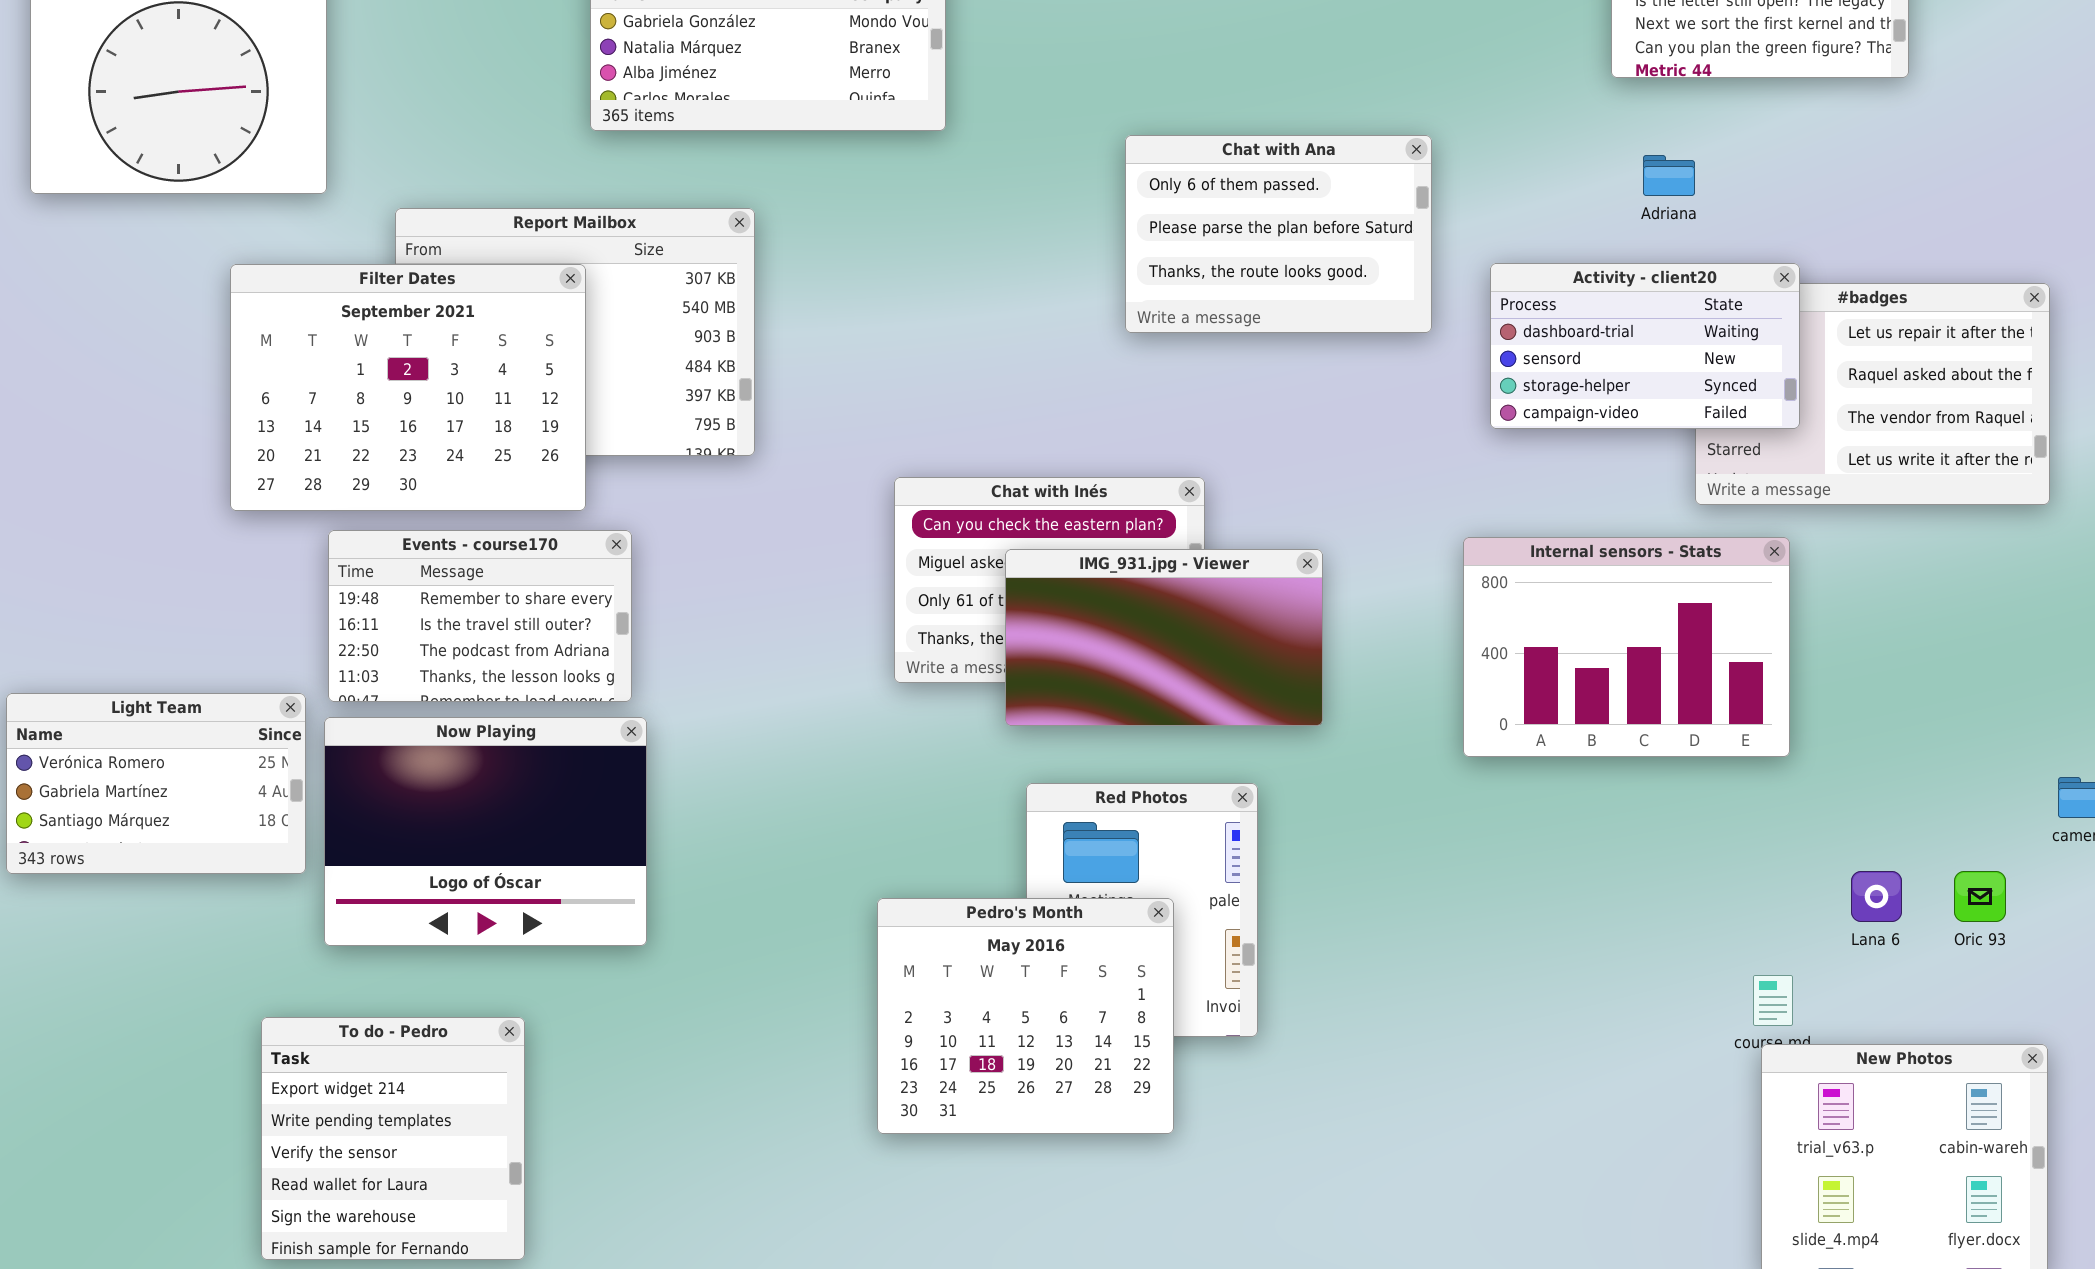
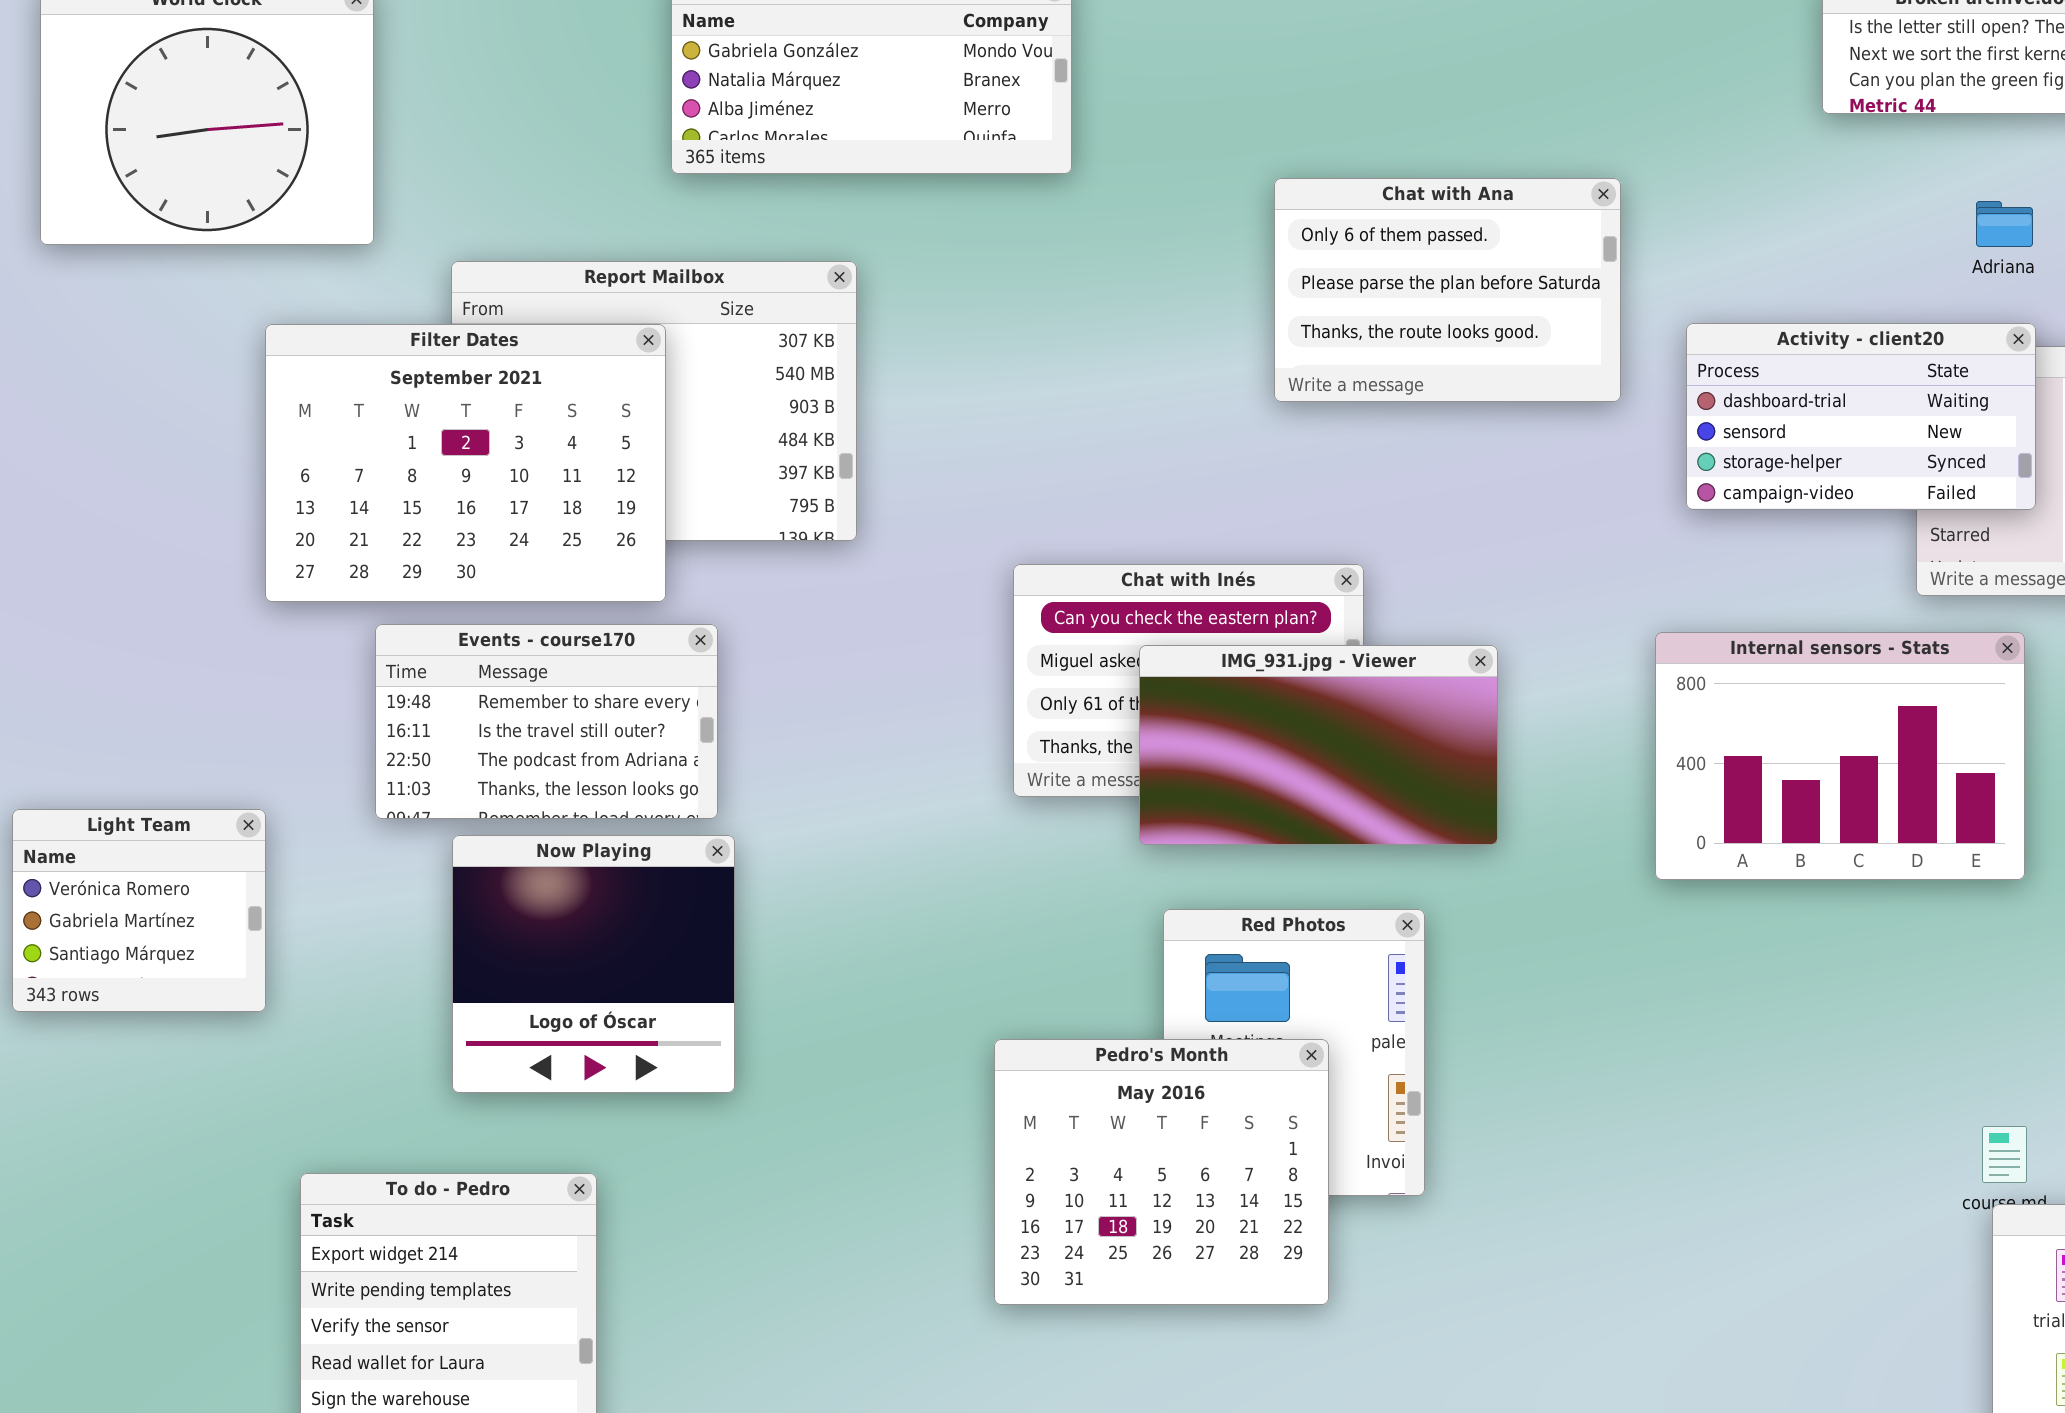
Adriana: [1643,155,1695,196] -> [1976,201,2033,247], moved
Light Team: [6,693,306,874] -> [12,809,266,1012], resized
Now Playing: [324,717,647,946] -> [452,835,735,1093], resized

